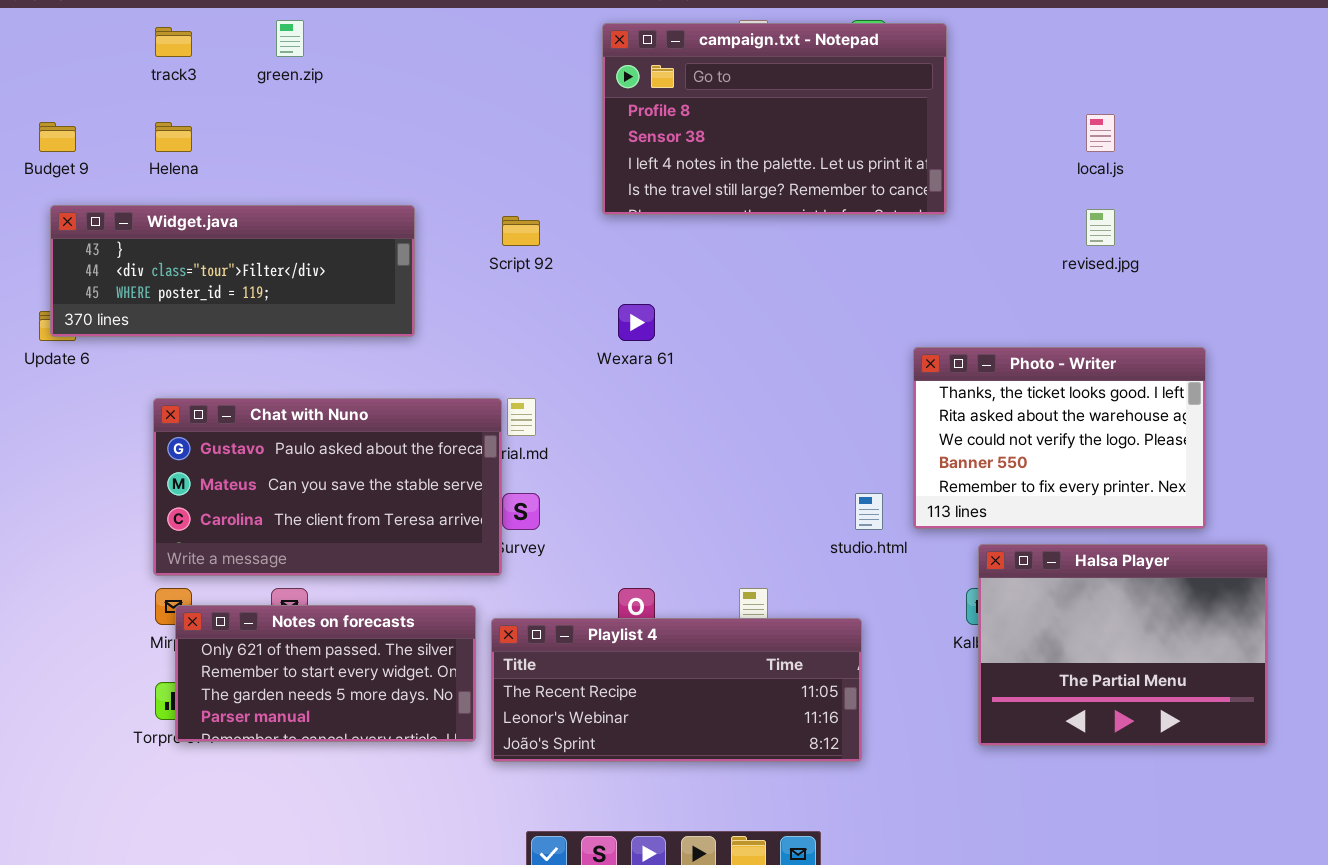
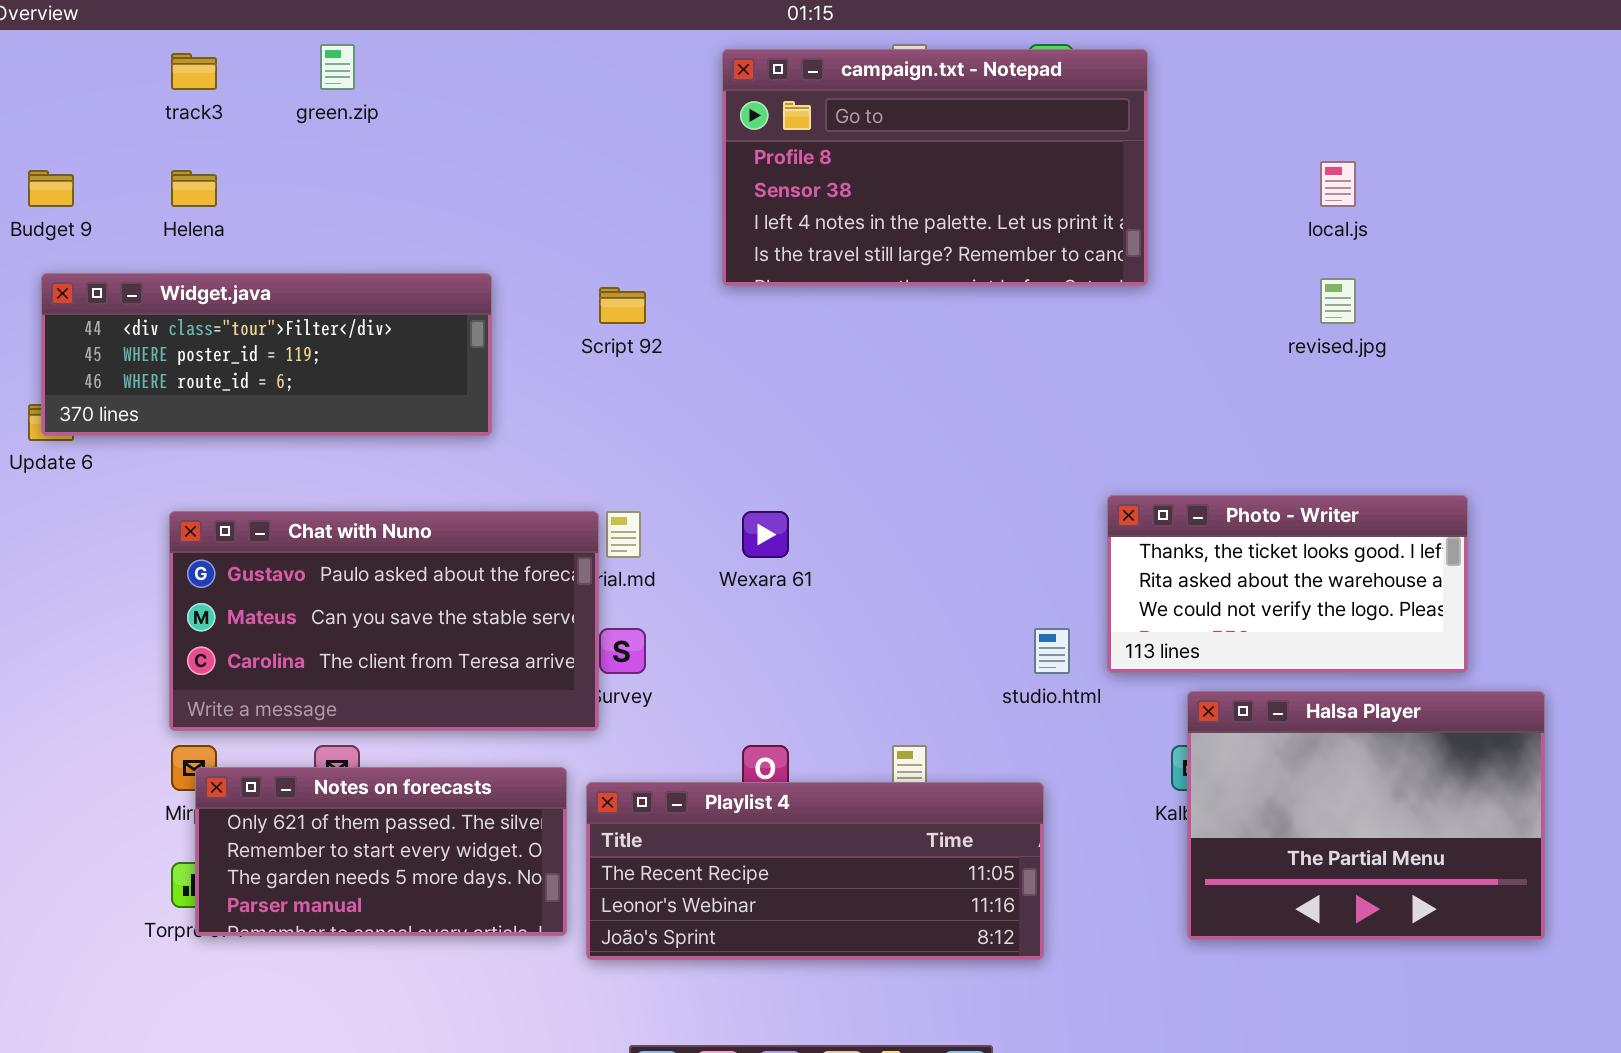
Widget.java: [50,205,415,337] -> [41,273,492,436], scrolled down 1 row
Wexara 61: [618,304,655,341] -> [742,511,789,558], moved
Photo - Writer: [913,347,1206,529] -> [1107,495,1468,673], resized

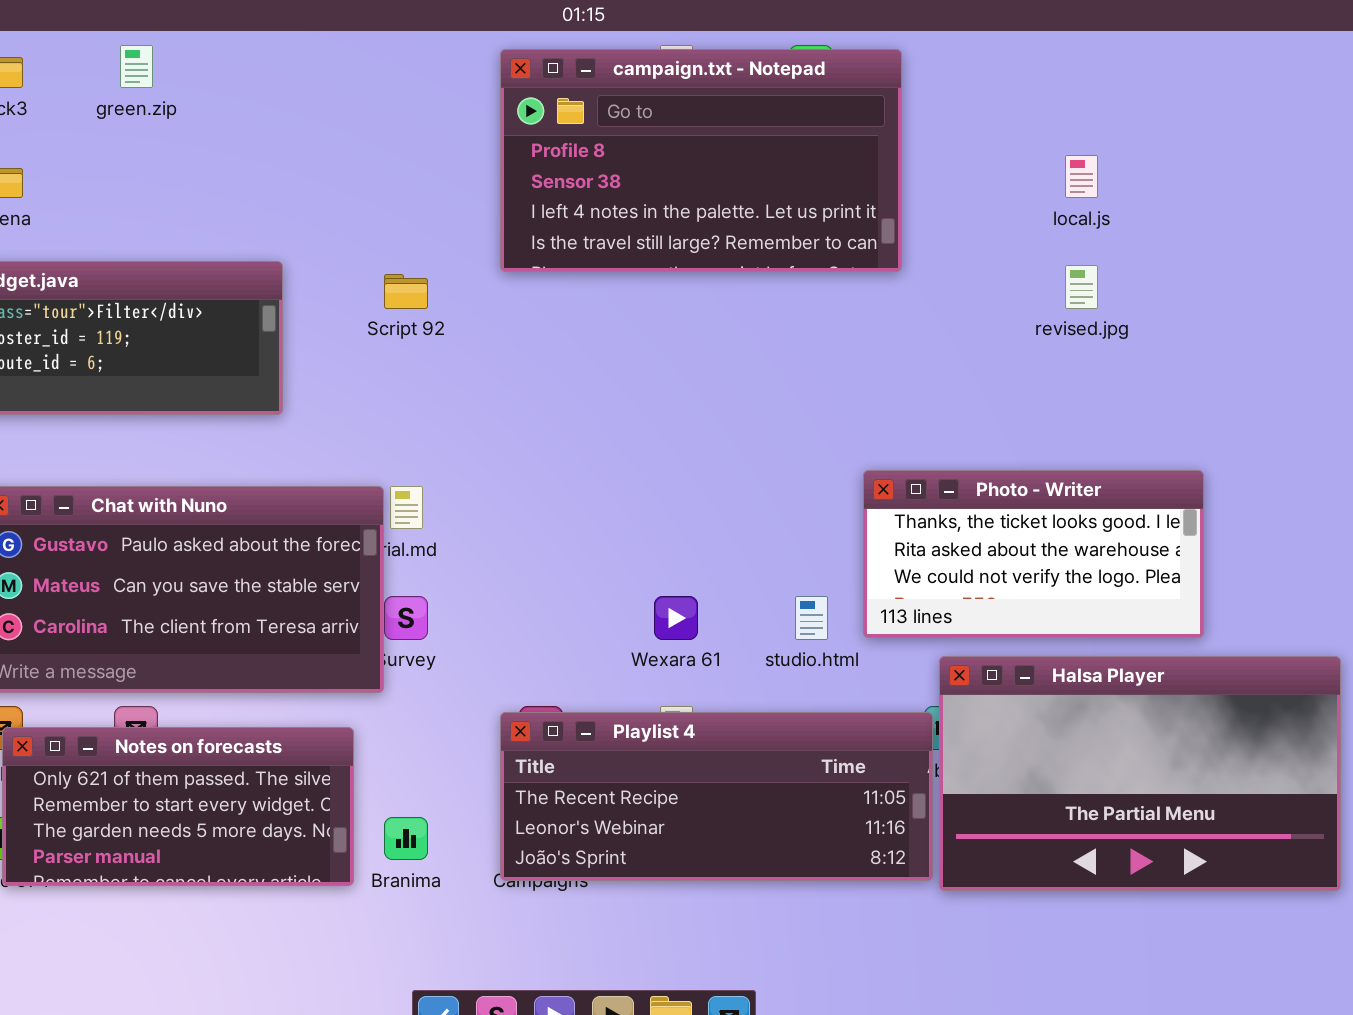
Wexara 61: [742,511,789,558] -> [654,596,698,640], moved
Halsa Player: [1187,691,1545,940] -> [939,656,1341,891], resized
Playlist 4: [586,782,1044,960] -> [500,712,933,881], moved

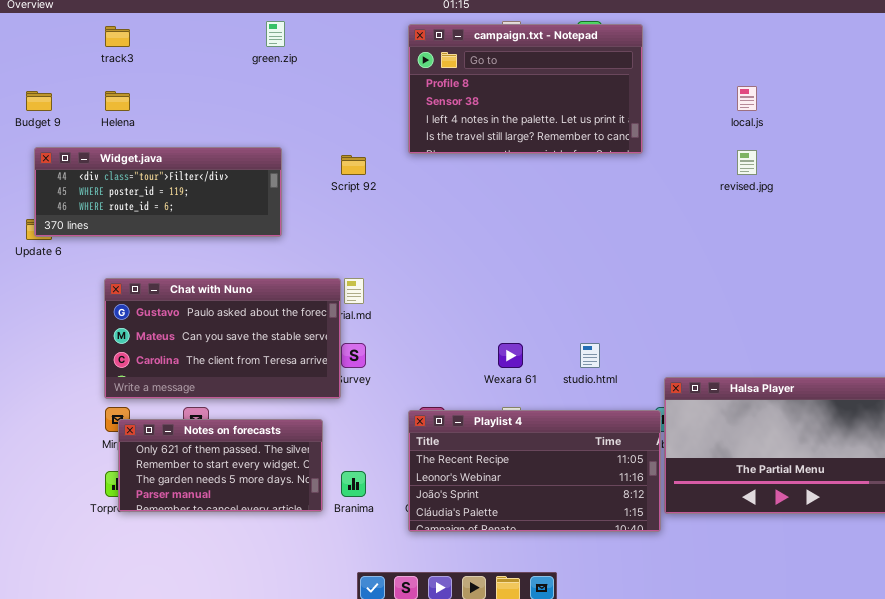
green.zip: [120,45,153,88] -> [266,21,285,47], moved
Photo - Writer: [863,470,1204,638] -> none, closed
Playlist 4: [500,712,933,881] -> [408,410,661,532], resized

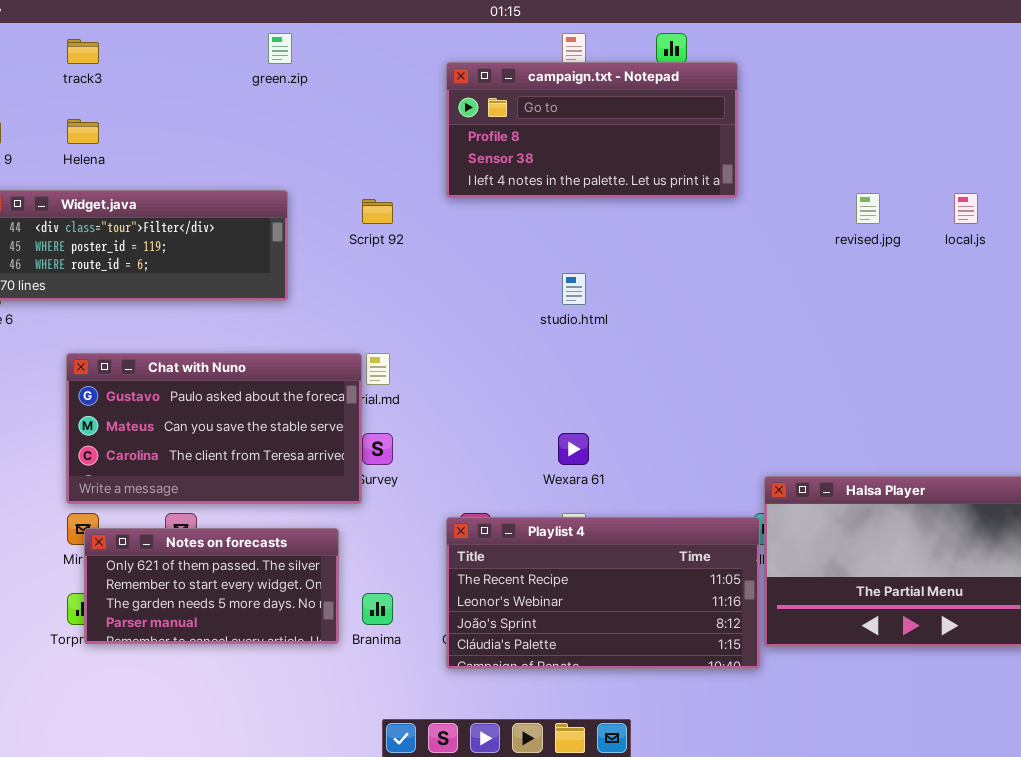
campaign.txt - Notepad: [408,24,643,154] -> [446,62,738,198], resized
local.js: [737,86,757,111] -> [954,193,978,224], moved
studio.html: [580,343,600,368] -> [562,273,586,305], moved

